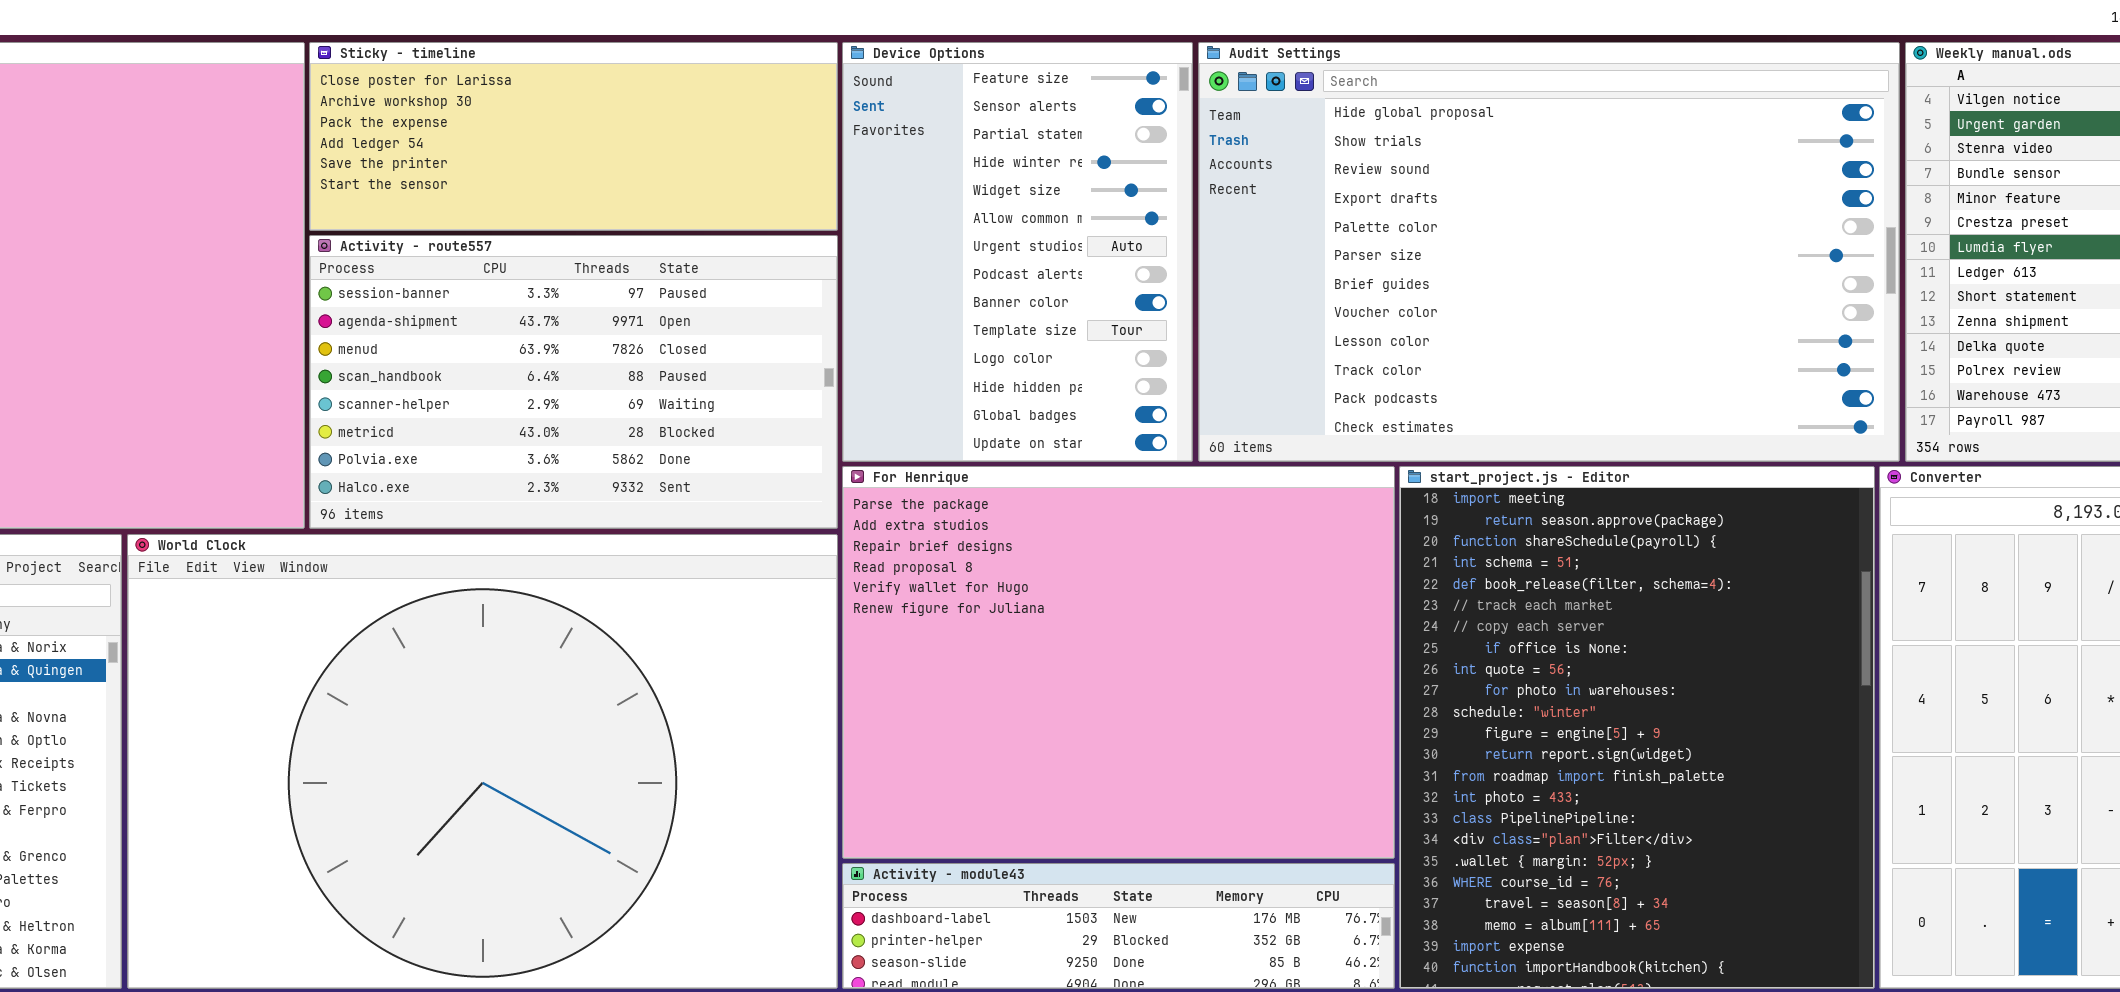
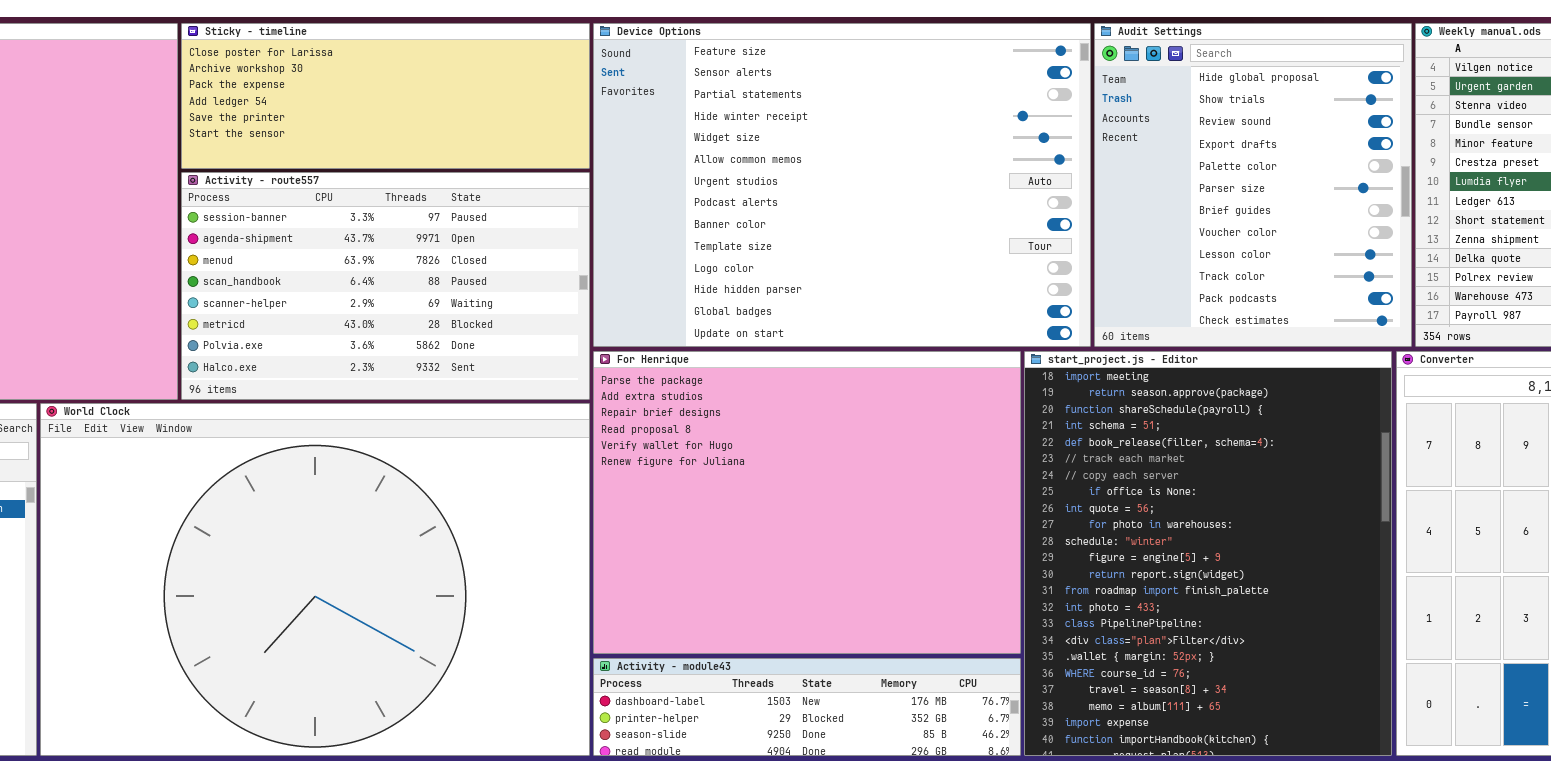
Device Options: [842,42,1193,462] -> [593,23,1091,347], resized
Audit Settings: [1198,42,1900,462] -> [1094,23,1412,347], resized

